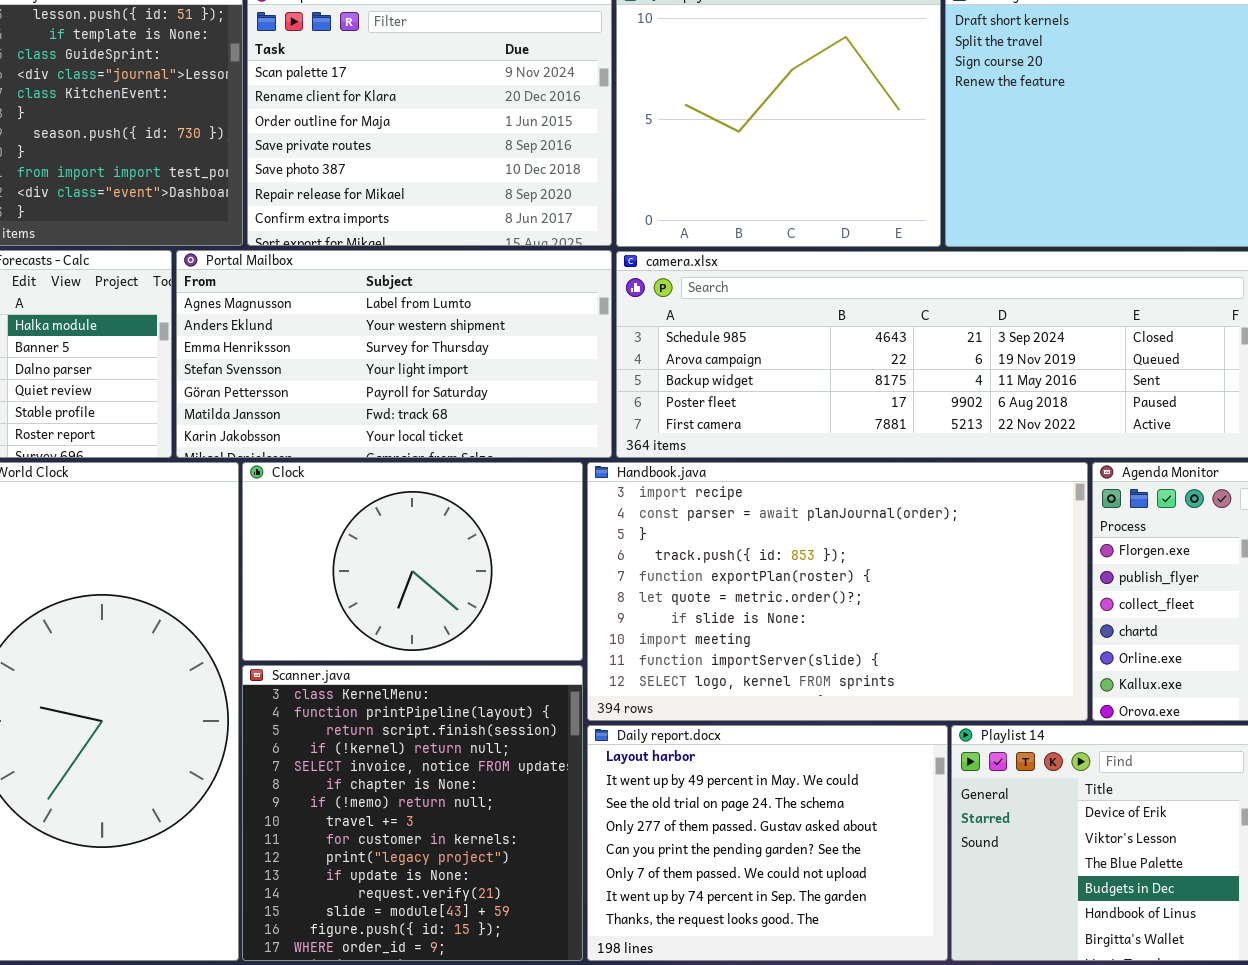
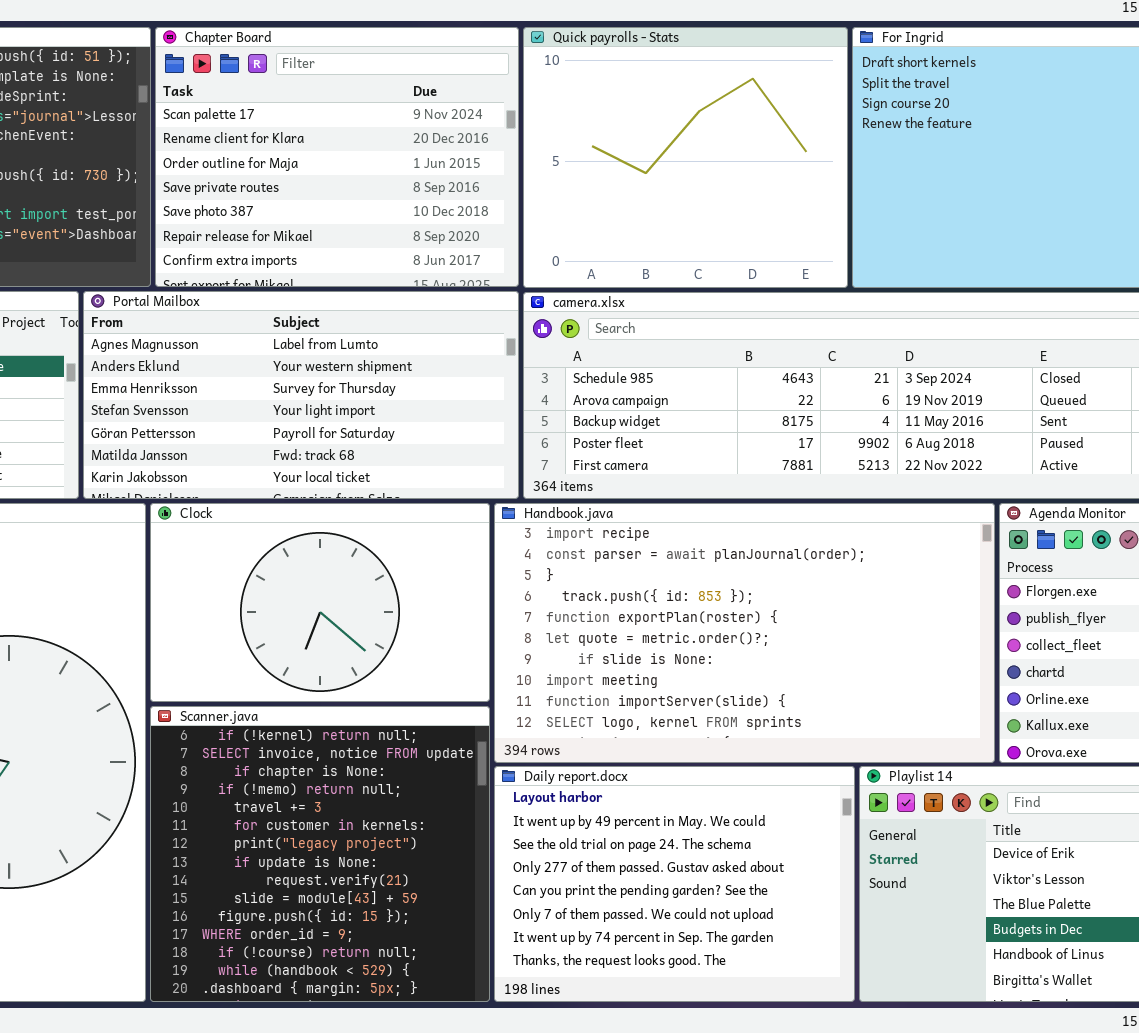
Scanner.java: [242,665,583,961] -> [150,706,490,1002], scrolled down 3 rows

